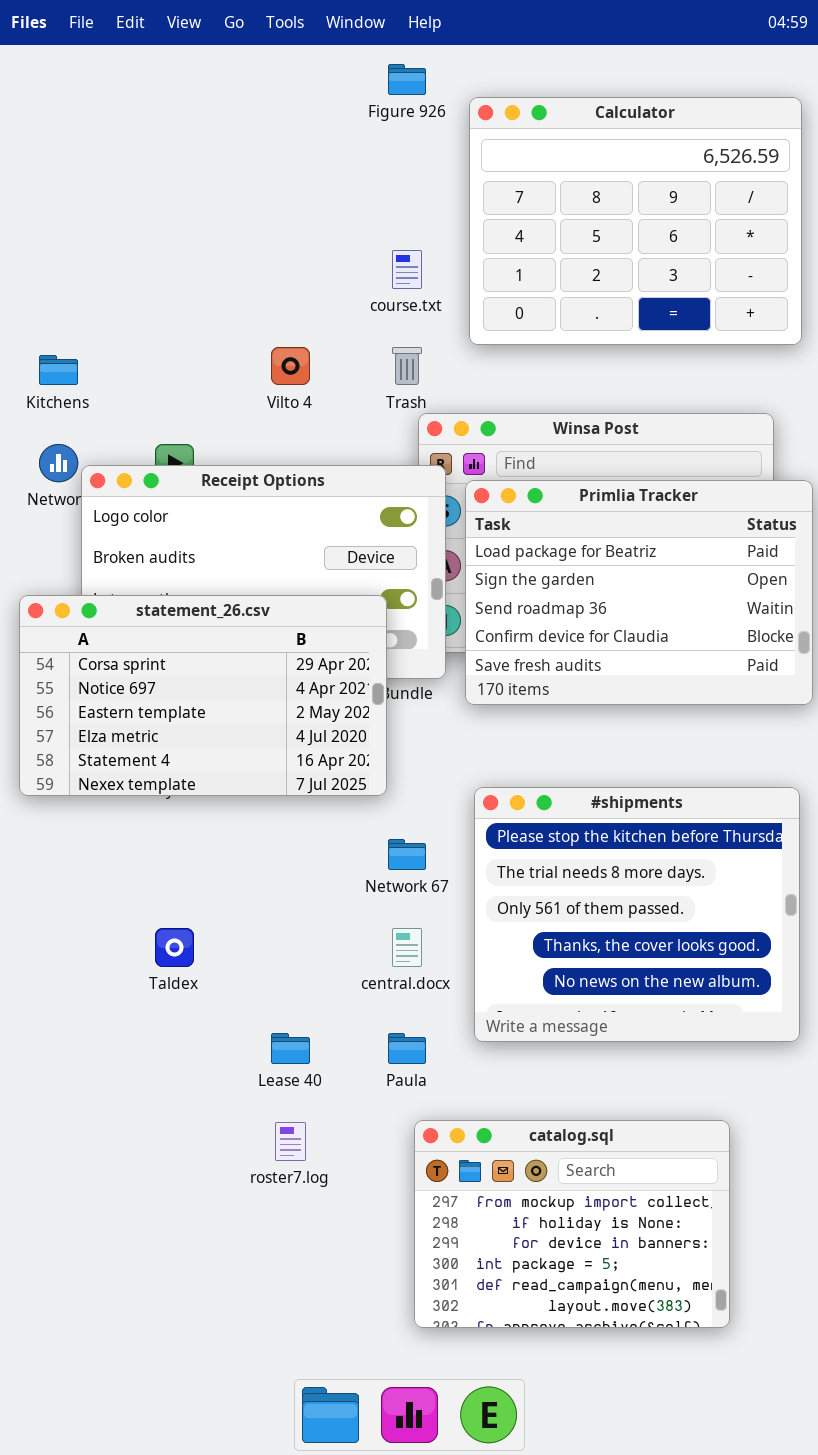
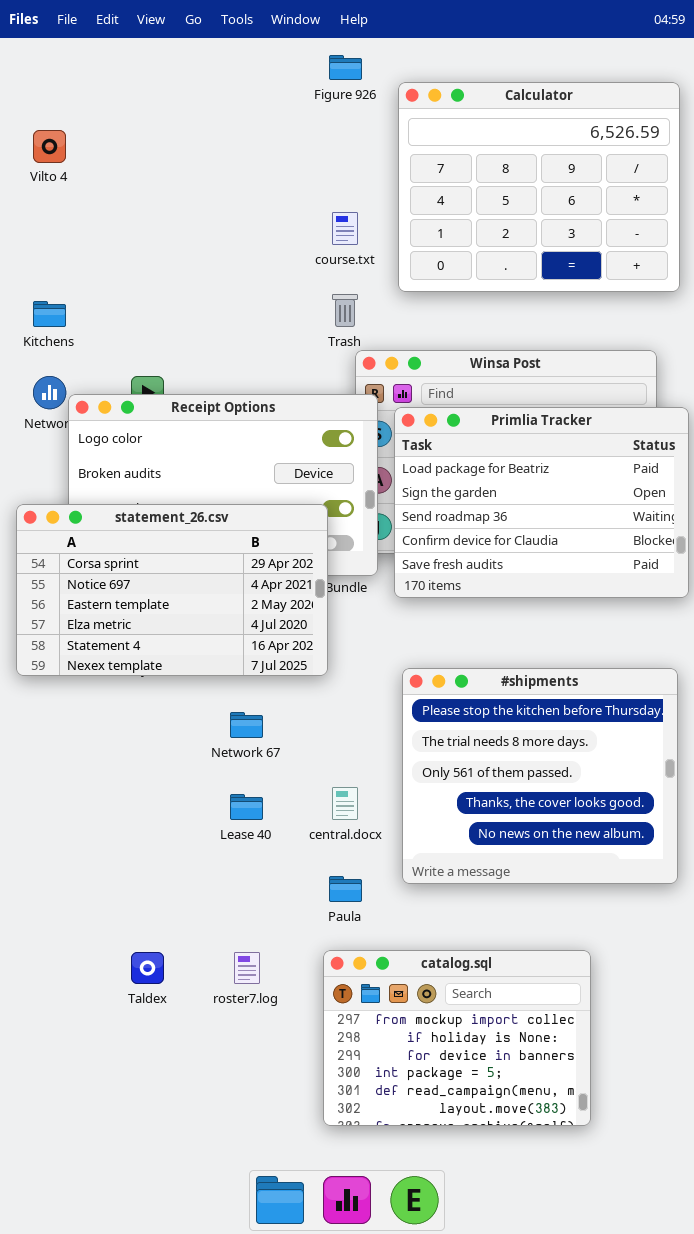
Vilto 4: [271,347,310,385] -> [33,130,66,163], moved
Network 67: [388,839,426,870] -> [230,712,263,738], moved
Taldex: [155,928,194,967] -> [131,952,164,984], moved
Lease 40: [271,1033,310,1064] -> [230,794,263,820], moved
catalog.sql: [414,1120,730,1328] -> [323,950,591,1126], moved

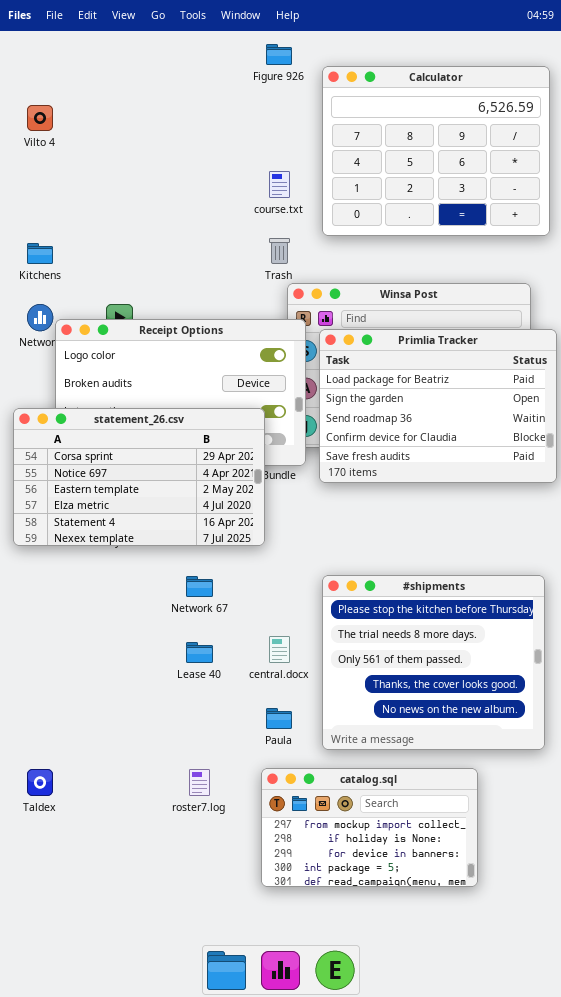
#shipments: [402,668,678,884] -> [322,575,545,750], moved
catalog.sql: [323,950,591,1126] -> [261,768,478,887], resized
Taldex: [131,952,164,984] -> [27,769,53,796], moved

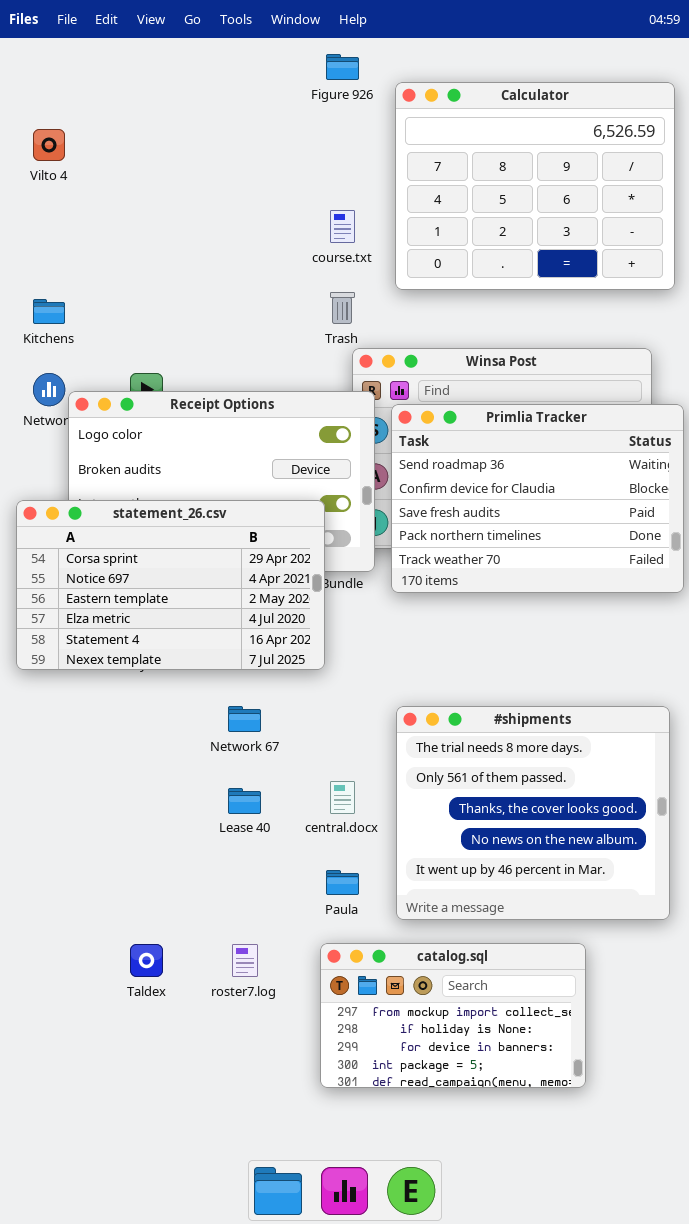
Primlia Tracker: [319,329,557,483] -> [391,404,684,593], scrolled down 2 rows
#shipments: [322,575,545,750] -> [396,706,670,920], scrolled down 1 row
Taldex: [27,769,53,796] -> [130,944,163,977], moved

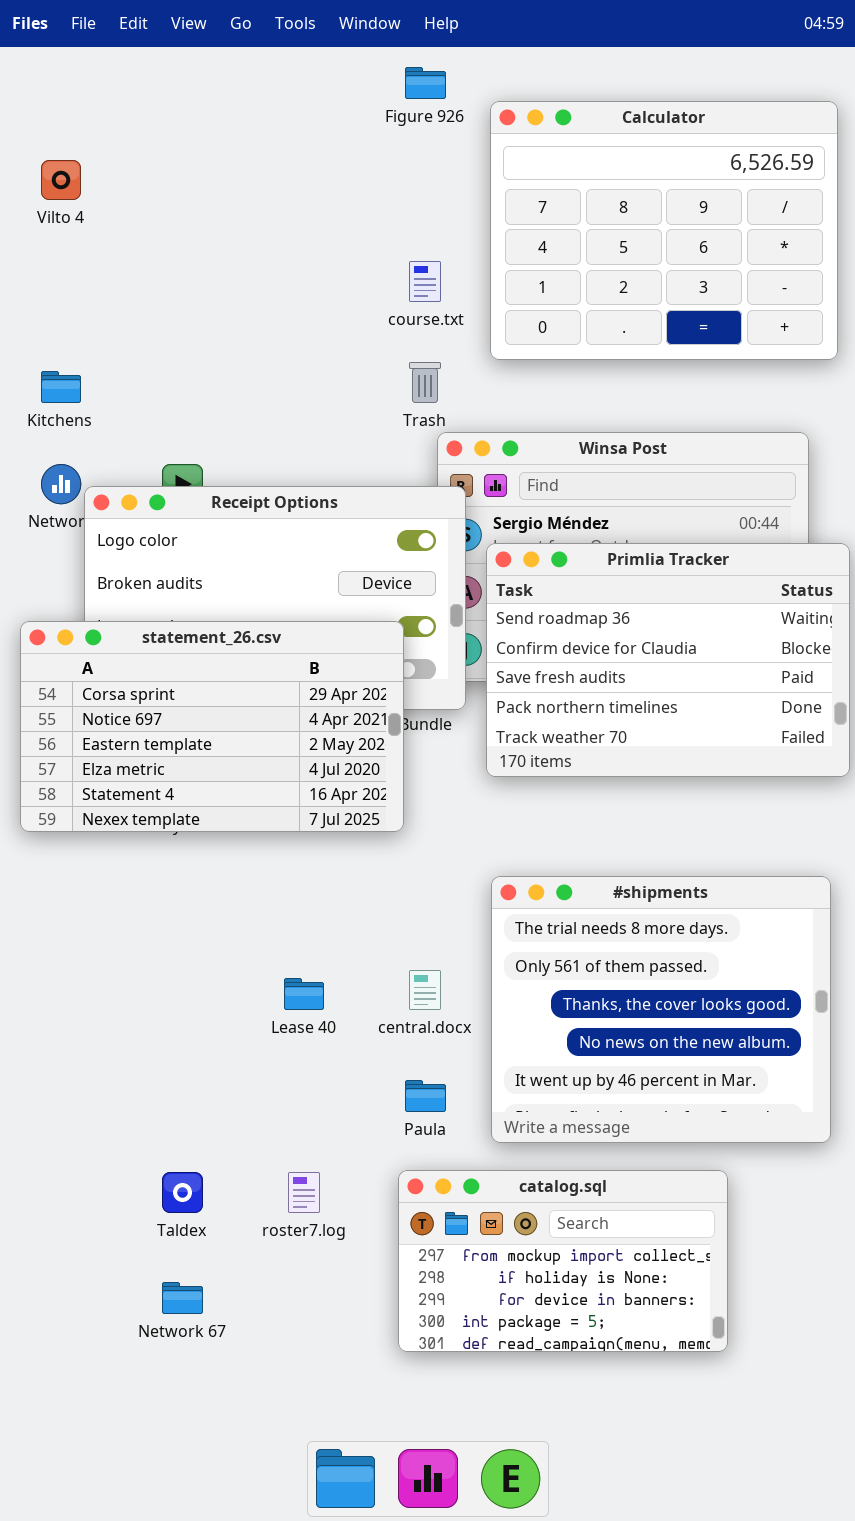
Primlia Tracker: [391,404,684,593] -> [486,543,850,777], moved
Network 67: [228,706,261,732] -> [162,1282,203,1314], moved

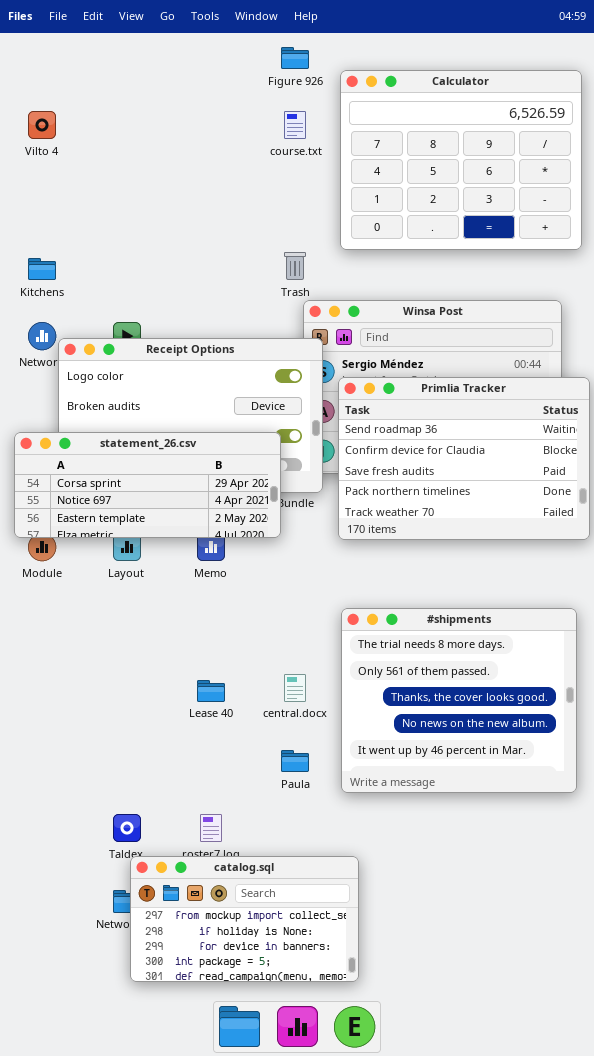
course.txt: [409,261,441,302] -> [284,111,306,139], moved
statement_26.csv: [20,621,404,832] -> [14,432,281,538], resized
catalog.sql: [398,1170,728,1352] -> [130,856,359,982], moved

